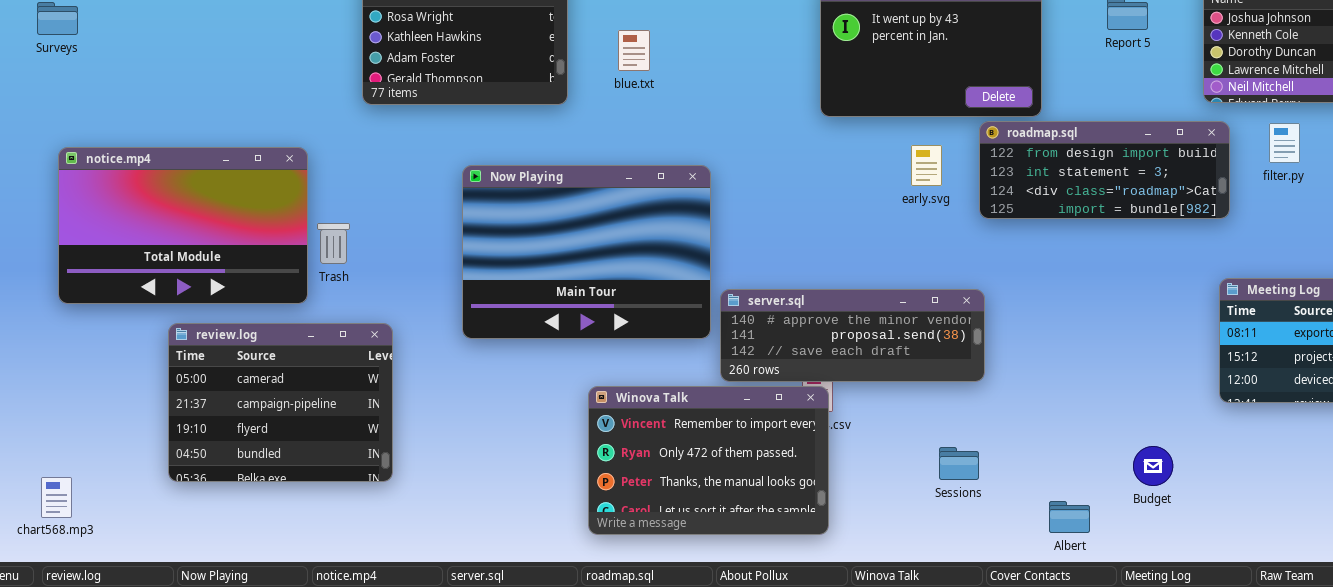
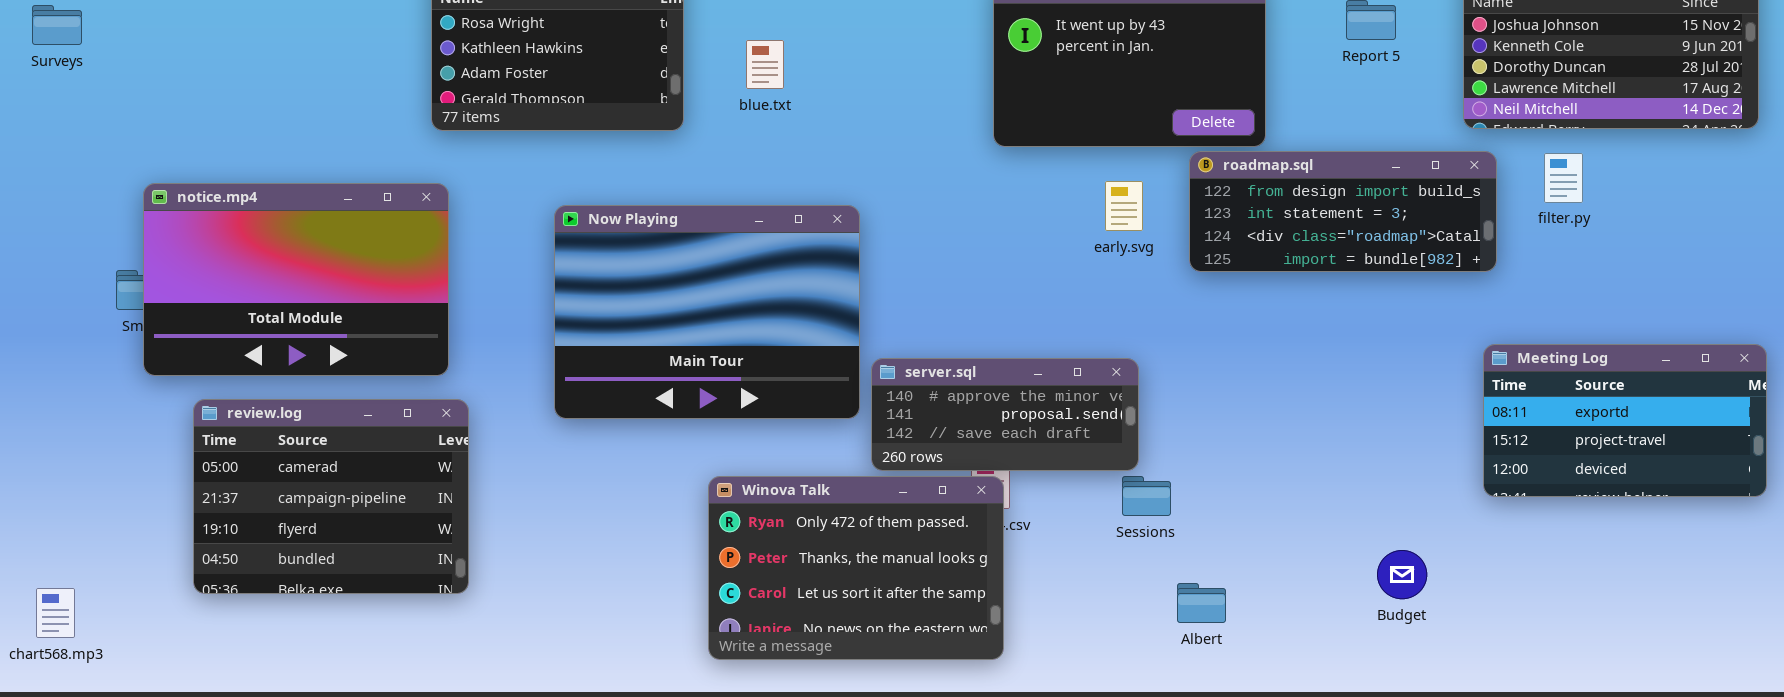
notice.mp4: [58,147,308,304] -> [143,183,449,376], moved
server.sql: [720,289,985,382] -> [871,358,1139,471], resized
Winova Talk: [588,386,829,535] -> [708,476,1004,660], scrolled down 1 row
Sessions: [939,447,979,480] -> [1122,476,1171,516], moved
Albert: [1049,501,1090,533] -> [1177,583,1226,623], moved

